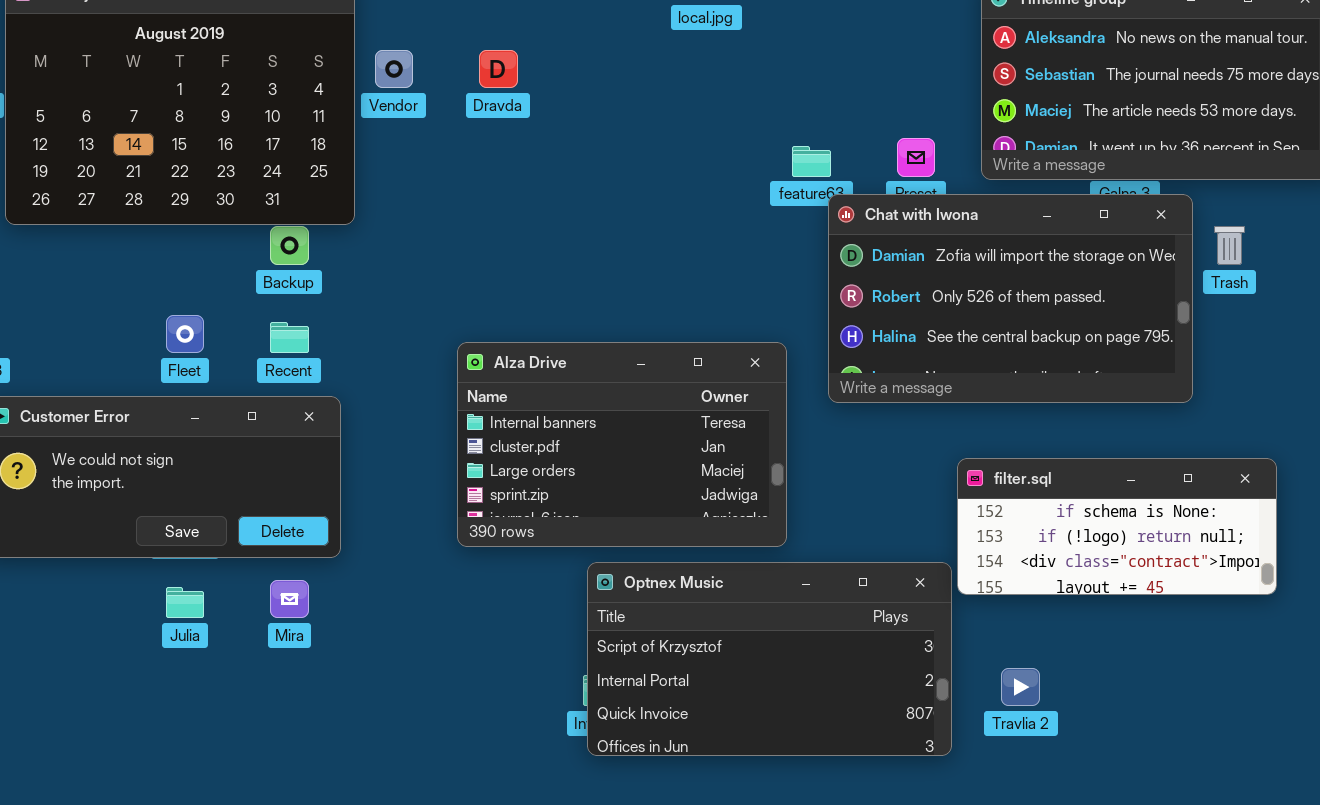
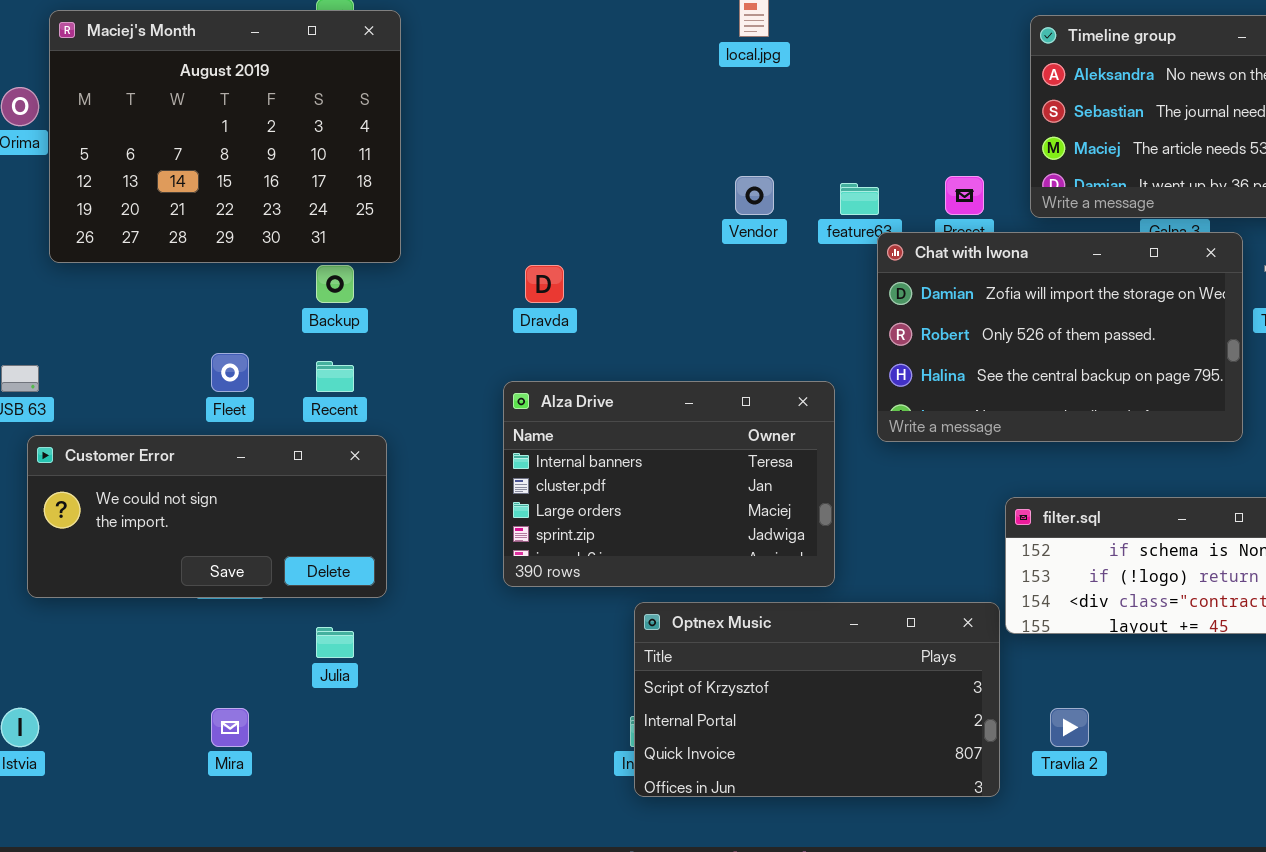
Vendor: [375,50,413,88] -> [735,176,774,215], moved
Dravda: [479,50,518,88] -> [525,265,564,303], moved
Mira: [270,580,309,618] -> [211,708,249,747], moved
Julia: [166,587,204,618] -> [316,627,354,658], moved

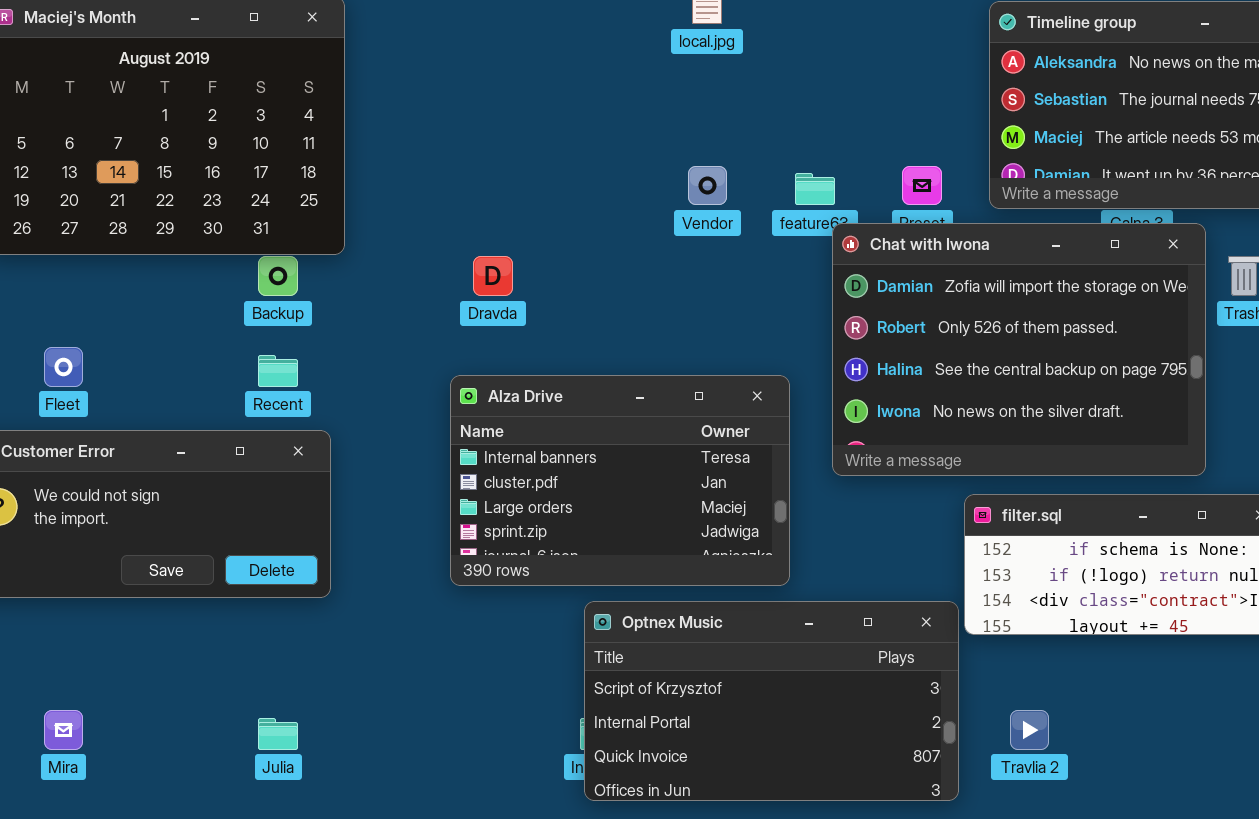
Chat with Iwona: [877,232,1243,442] -> [832,223,1206,476], resized
Fleet: [211,353,249,392] -> [44,347,83,387], moved
Julia: [316,627,354,658] -> [258,718,298,750], moved
Mira: [211,708,249,747] -> [44,710,83,750], moved

